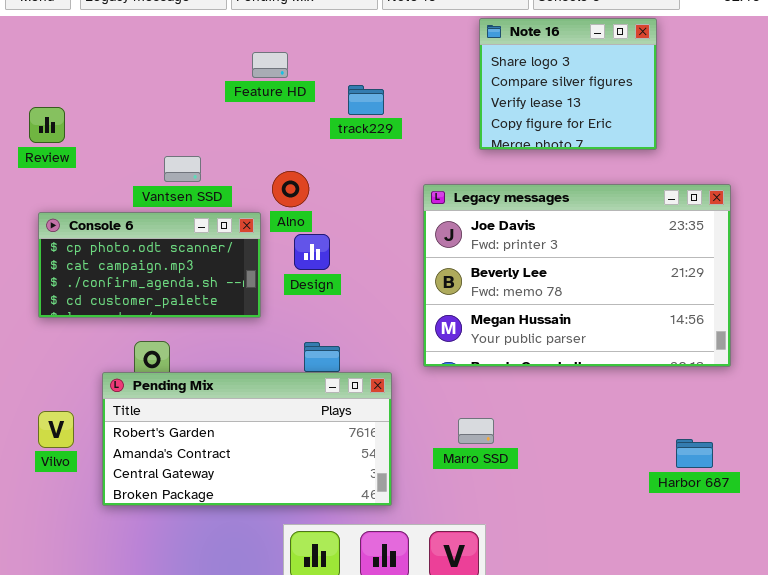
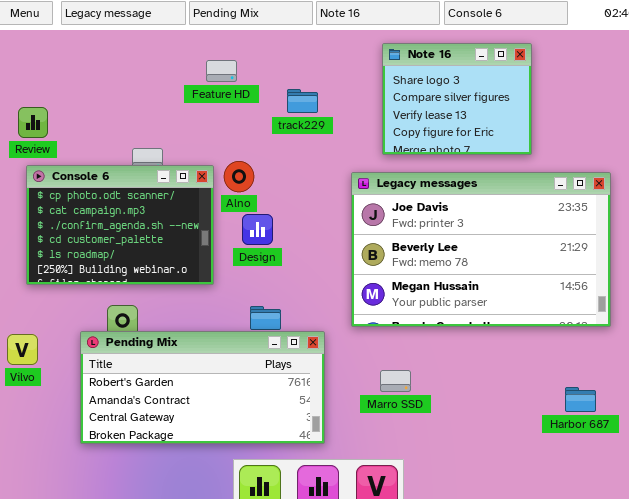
Note 16: [479,18,657,150] -> [382,43,532,155], moved
Console 6: [38,212,261,318] -> [26,165,214,285], resized
Vilvo: [38,411,74,448] -> [7,334,38,365], moved

